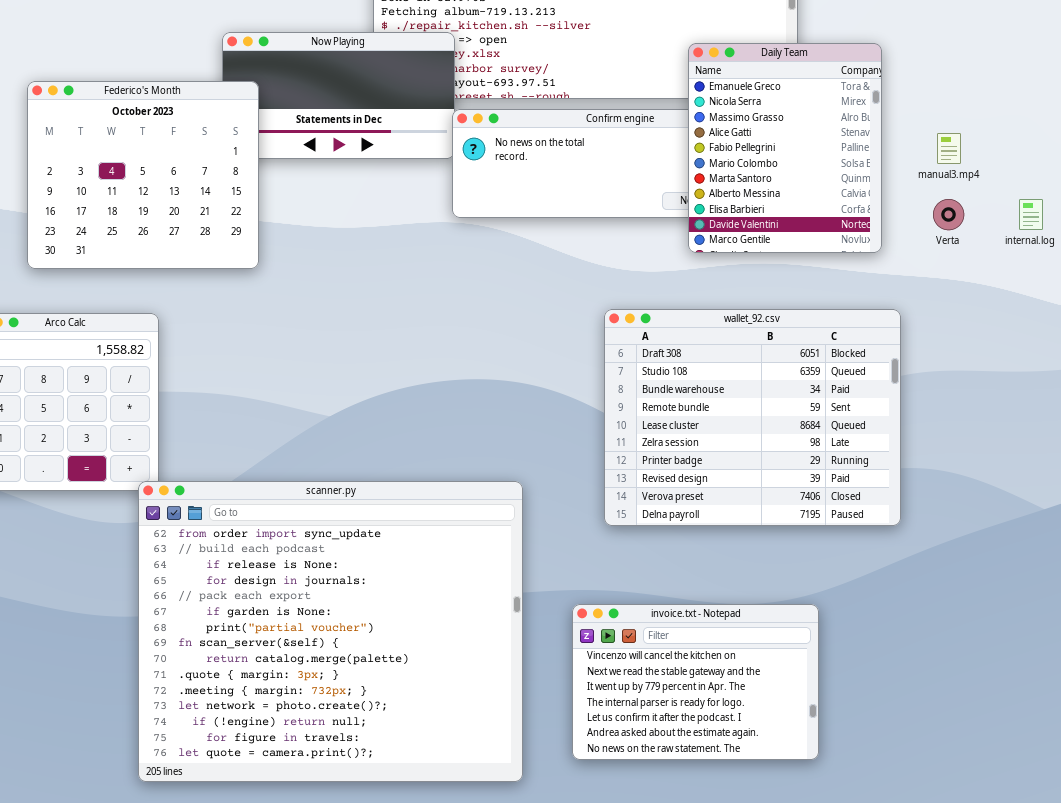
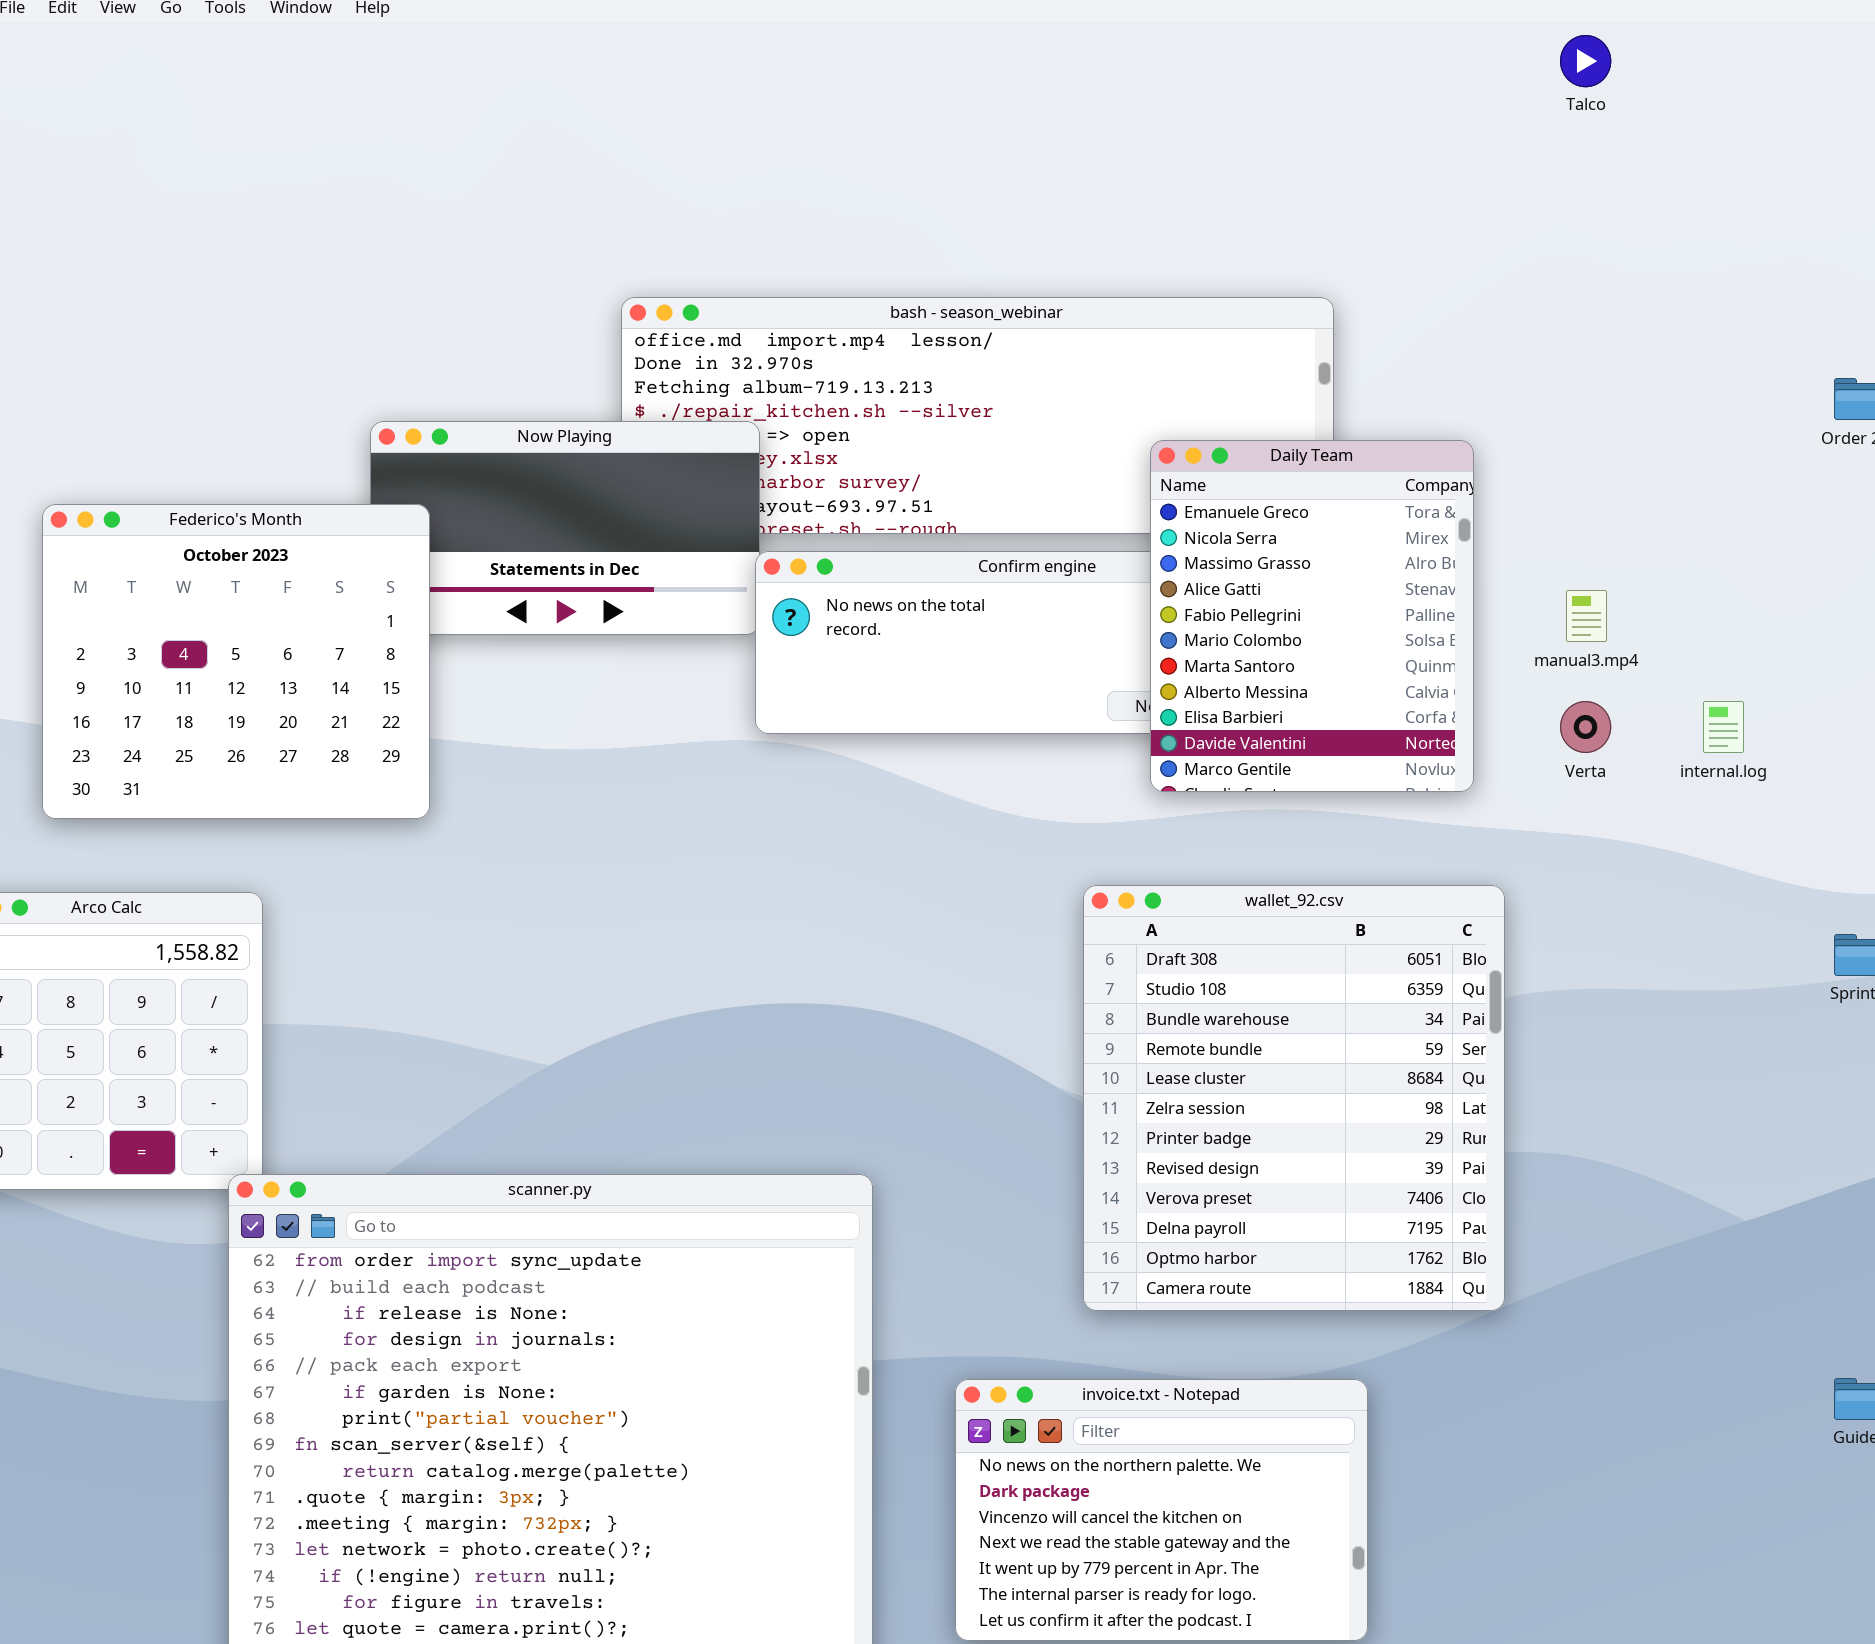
wallet_92.csv: [604,309,901,526] -> [1083,885,1505,1311], resized
invoice.txt - Notepad: [572,604,819,760] -> [955,1379,1368,1641], scrolled up 2 rows

